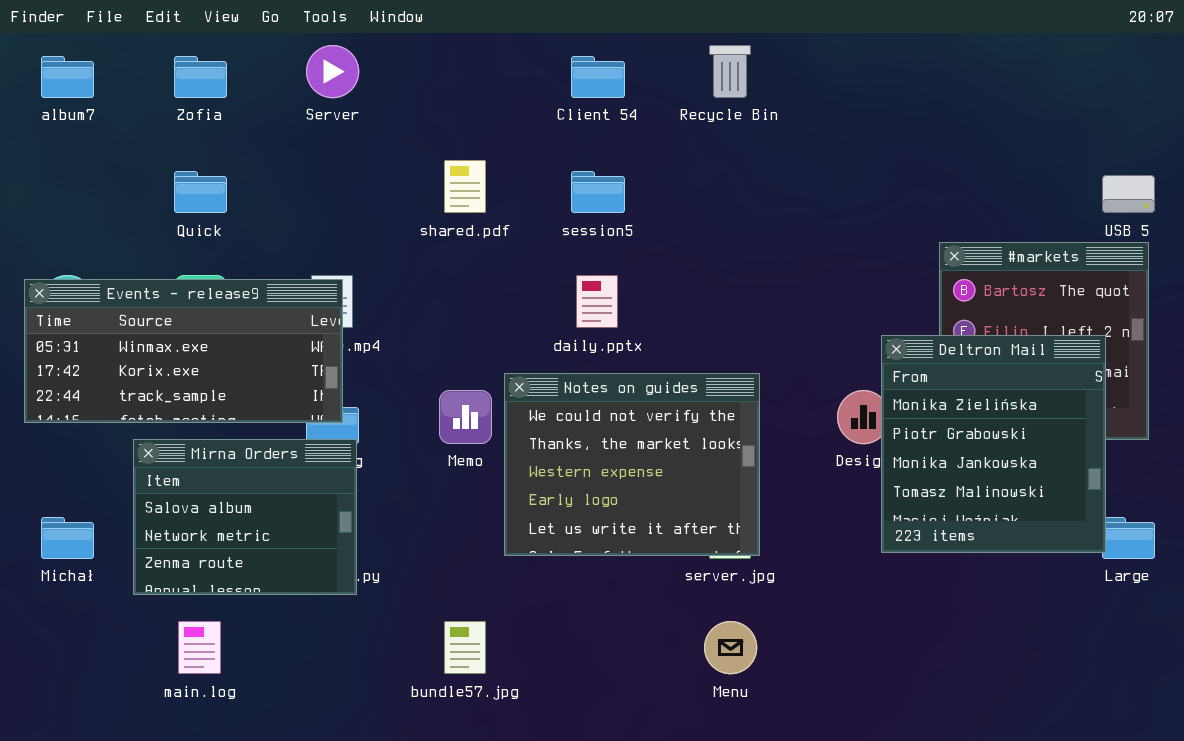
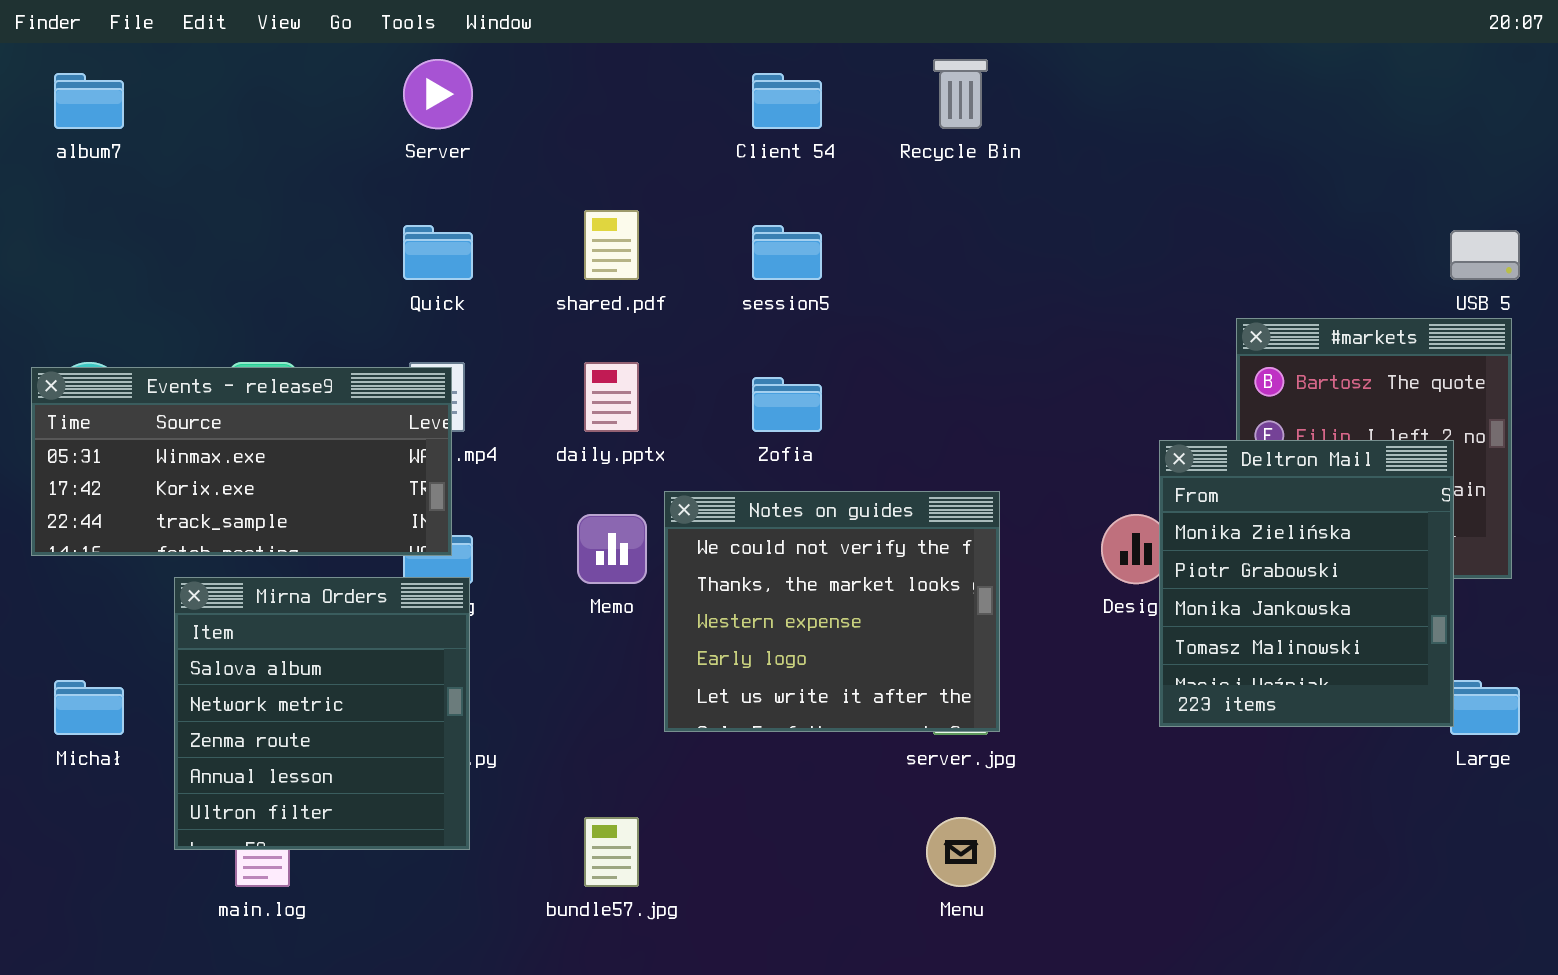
Zofia: [174,56,227,98] -> [752,377,822,432], moved
Quick: [174,171,227,213] -> [403,225,473,280], moved
daily.pptx: [576,275,618,328] -> [584,362,639,432], moved
Mirna Orders: [133,439,357,595] -> [174,577,470,850], resized

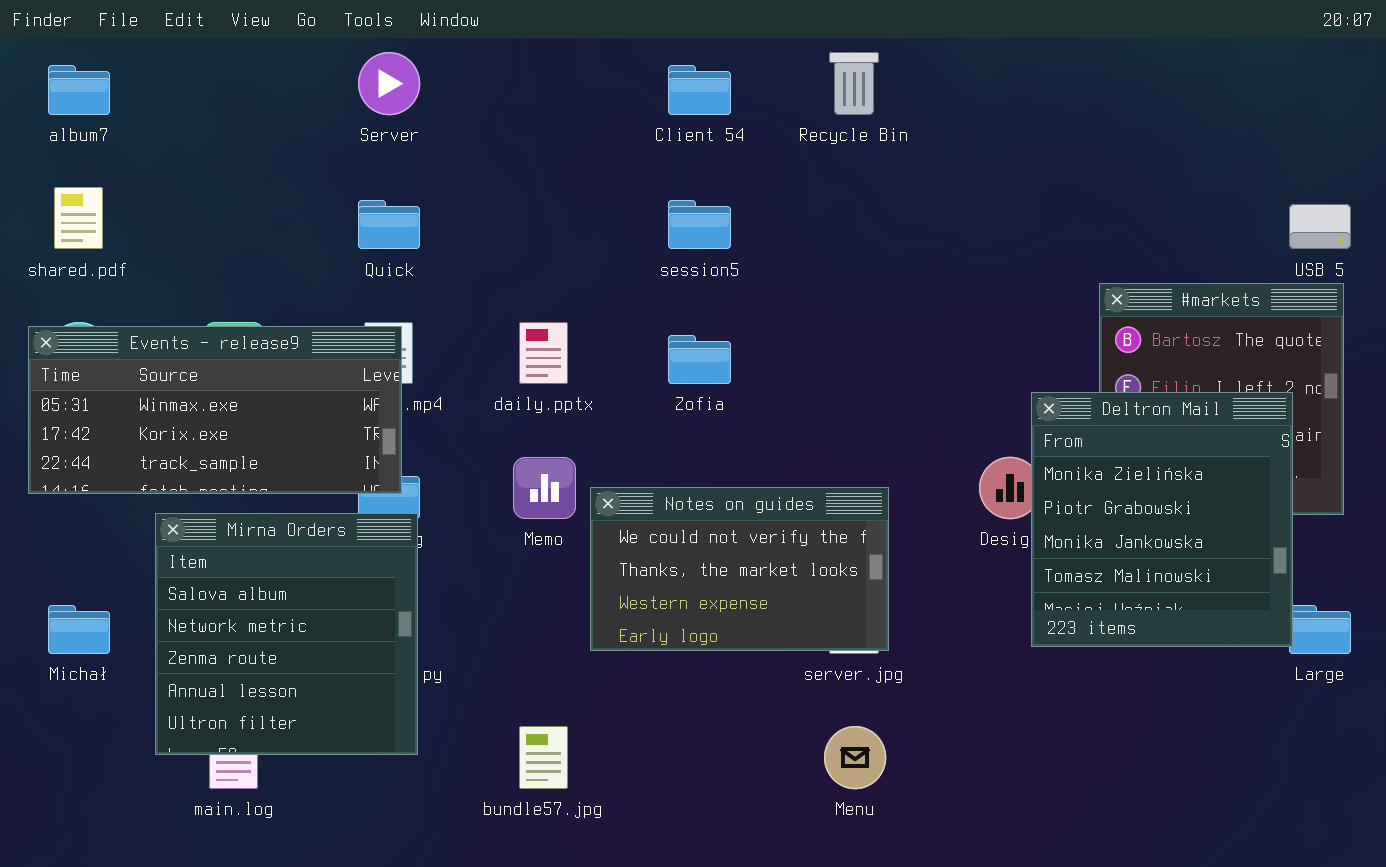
shared.pdf: [584,210,639,280] -> [54,187,103,249], moved
Notes on guides: [664,491,1000,732] -> [590,487,889,651], resized

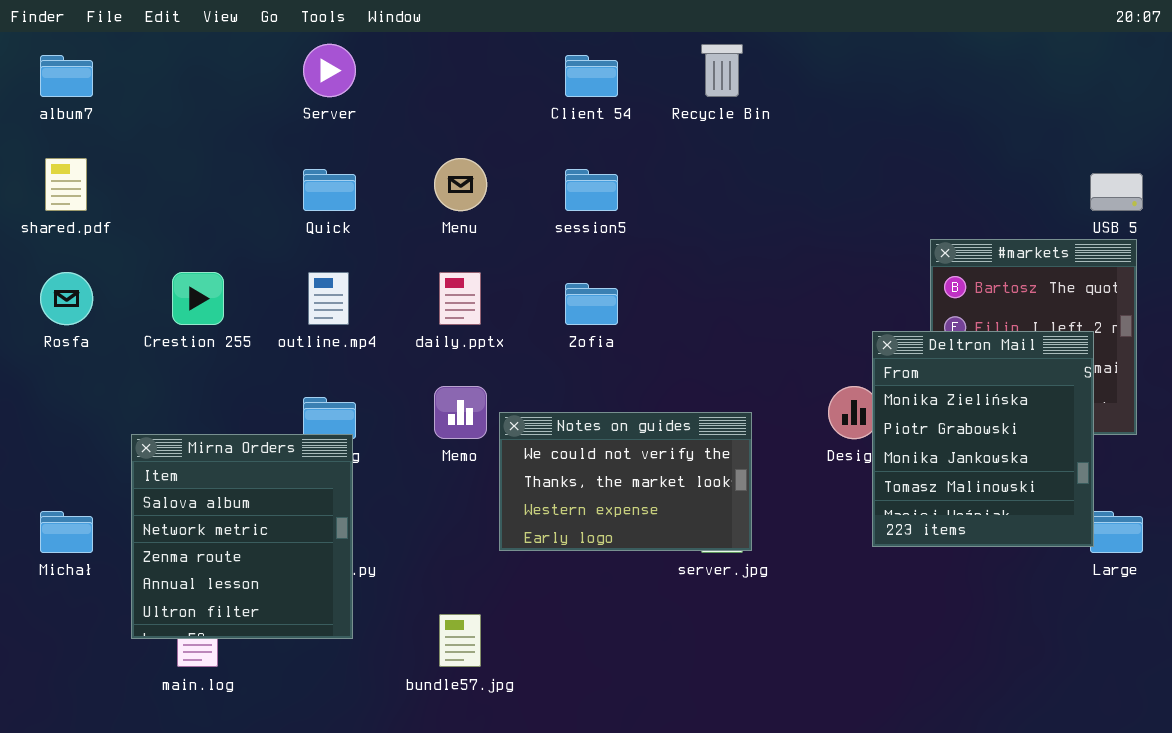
Events - release9: [28,326,402,494] -> none, closed
Menu: [824,726,886,789] -> [434,158,487,211], moved

